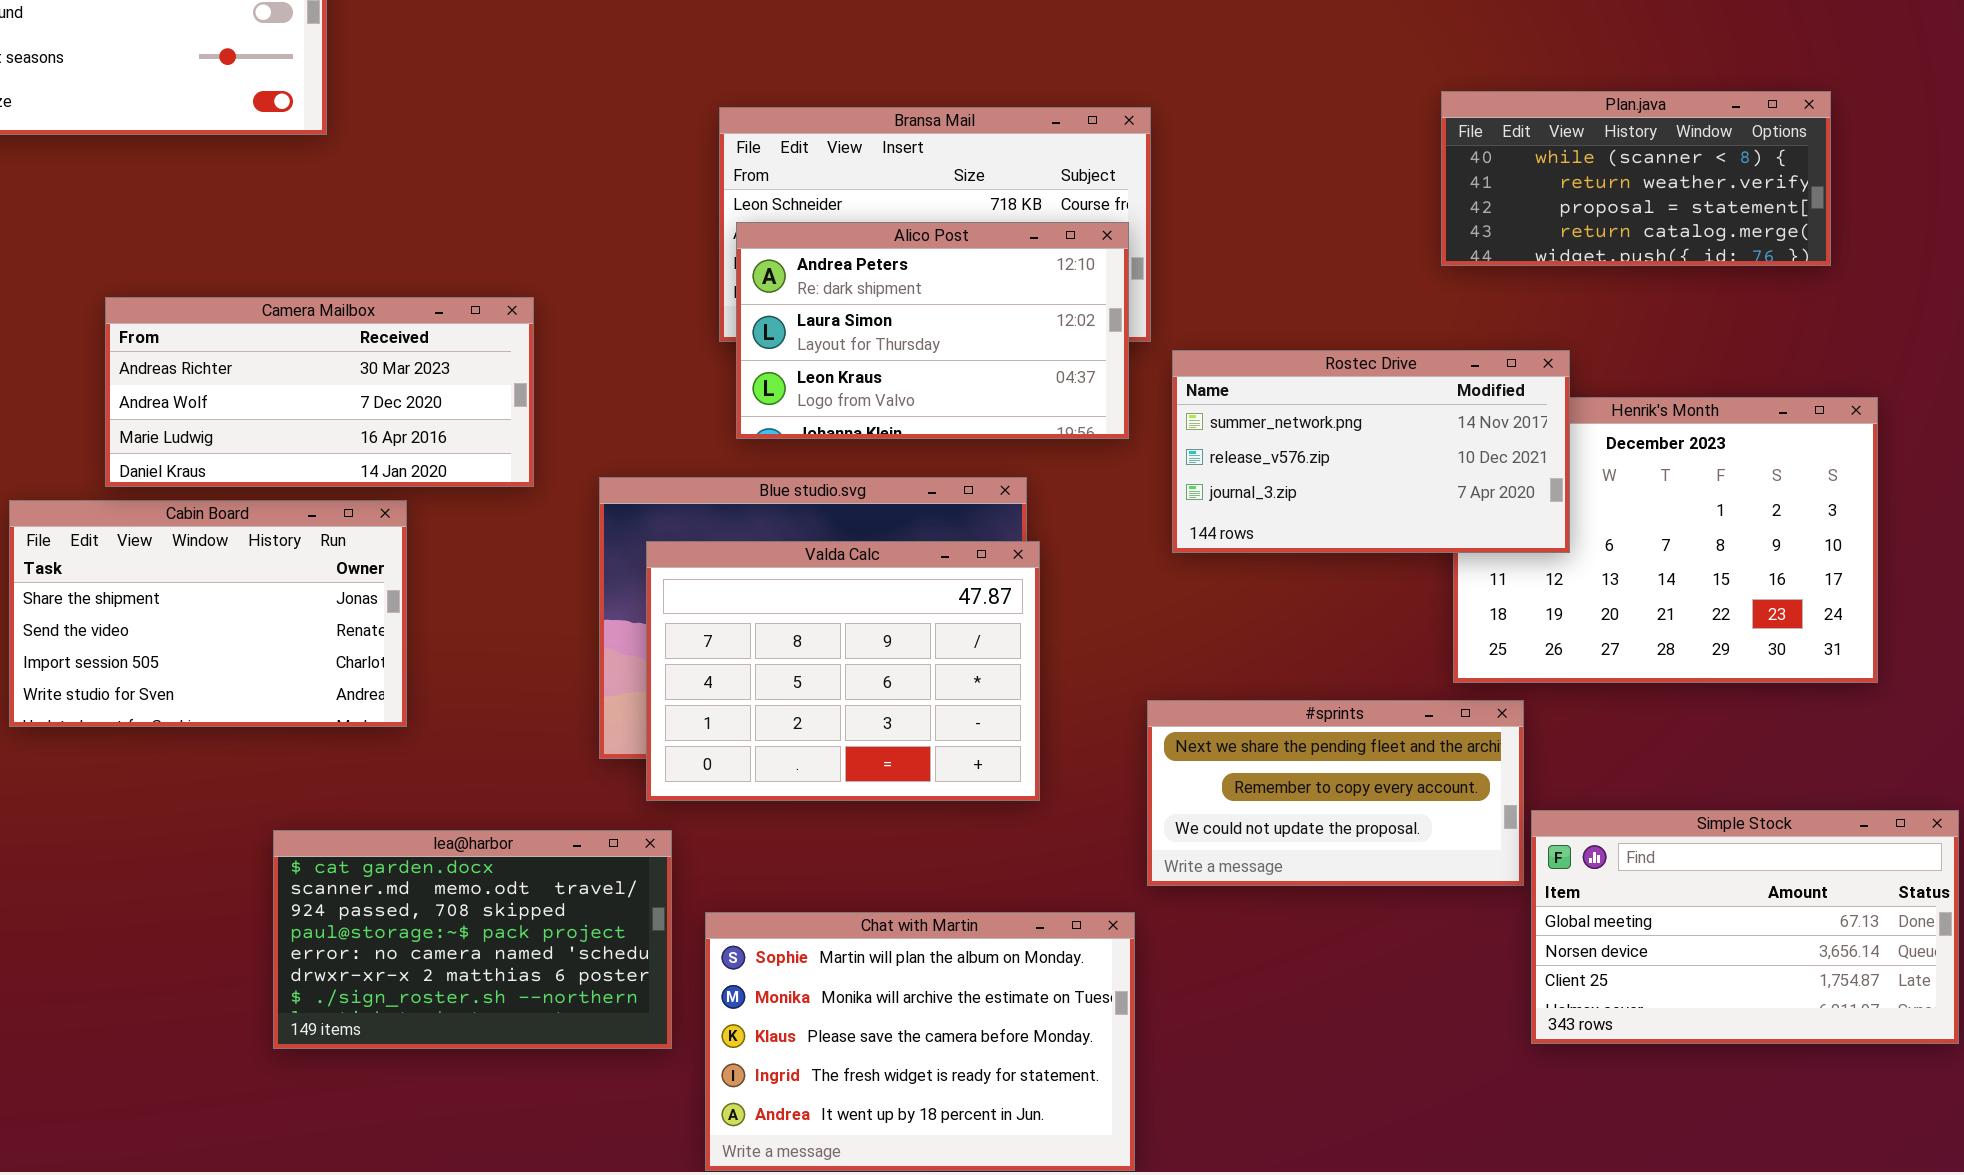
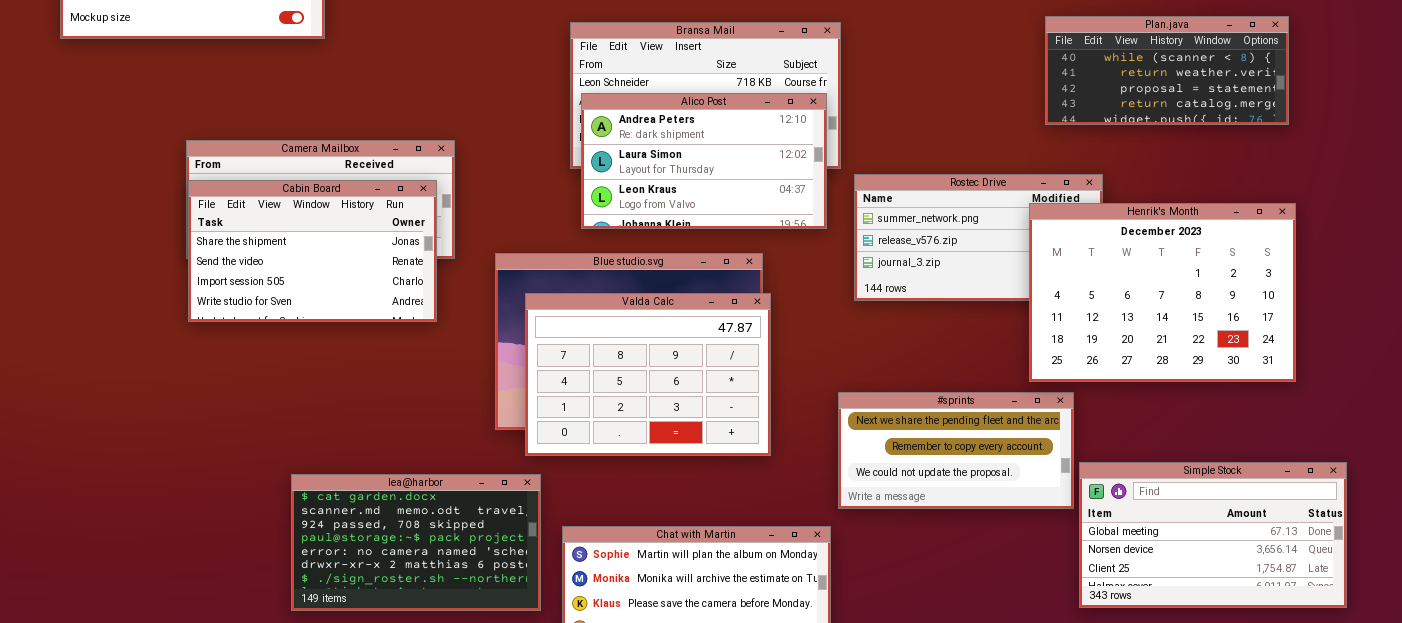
Plan.java: [1441,91,1831,266] -> [1045,16,1289,125], moved
Henrik's Month: [1453,397,1878,683] -> [1029,203,1296,382], raised
Cabin Board: [9,500,407,727] -> [188,180,437,322], moved

